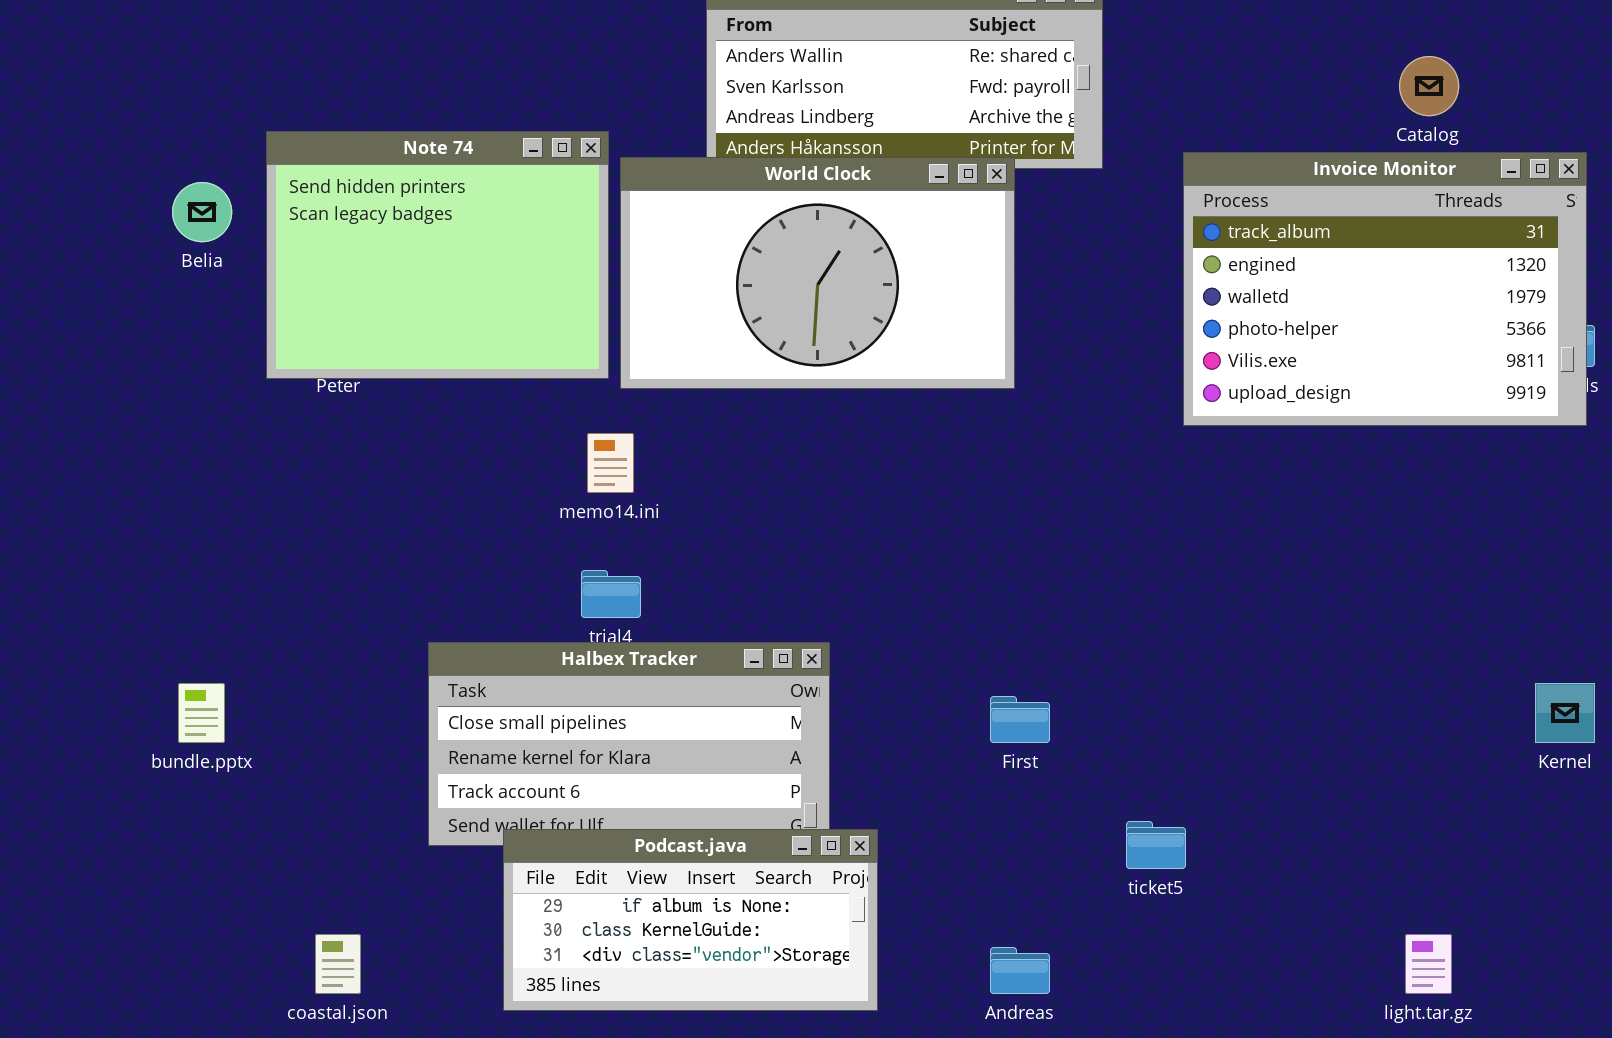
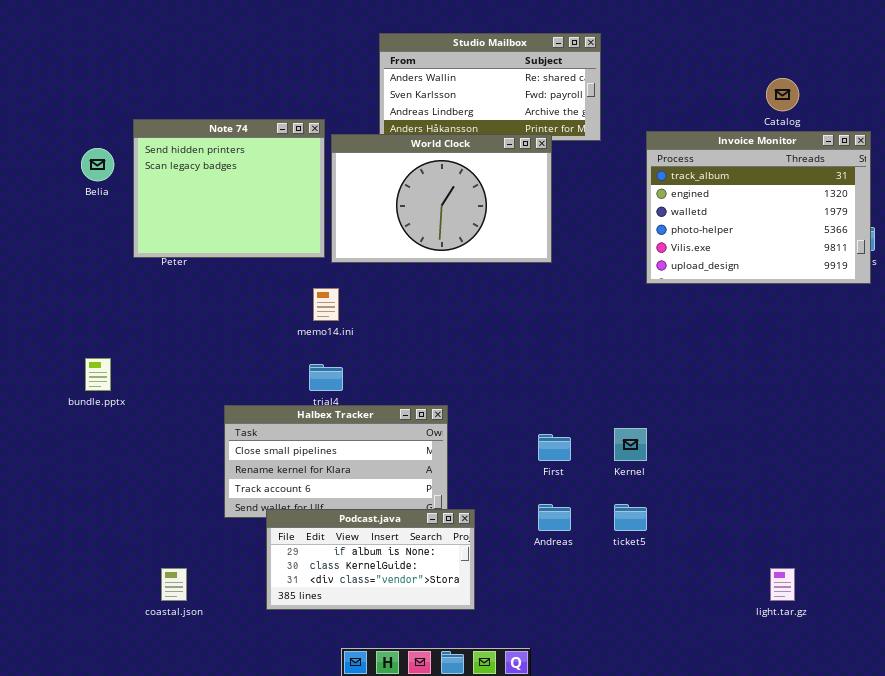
bundle.pptx: [178,683,225,743] -> [85,358,111,391], moved
Kernel: [1535,683,1595,743] -> [614,428,647,461], moved
Andreas: [990,947,1050,994] -> [538,504,571,531], moved

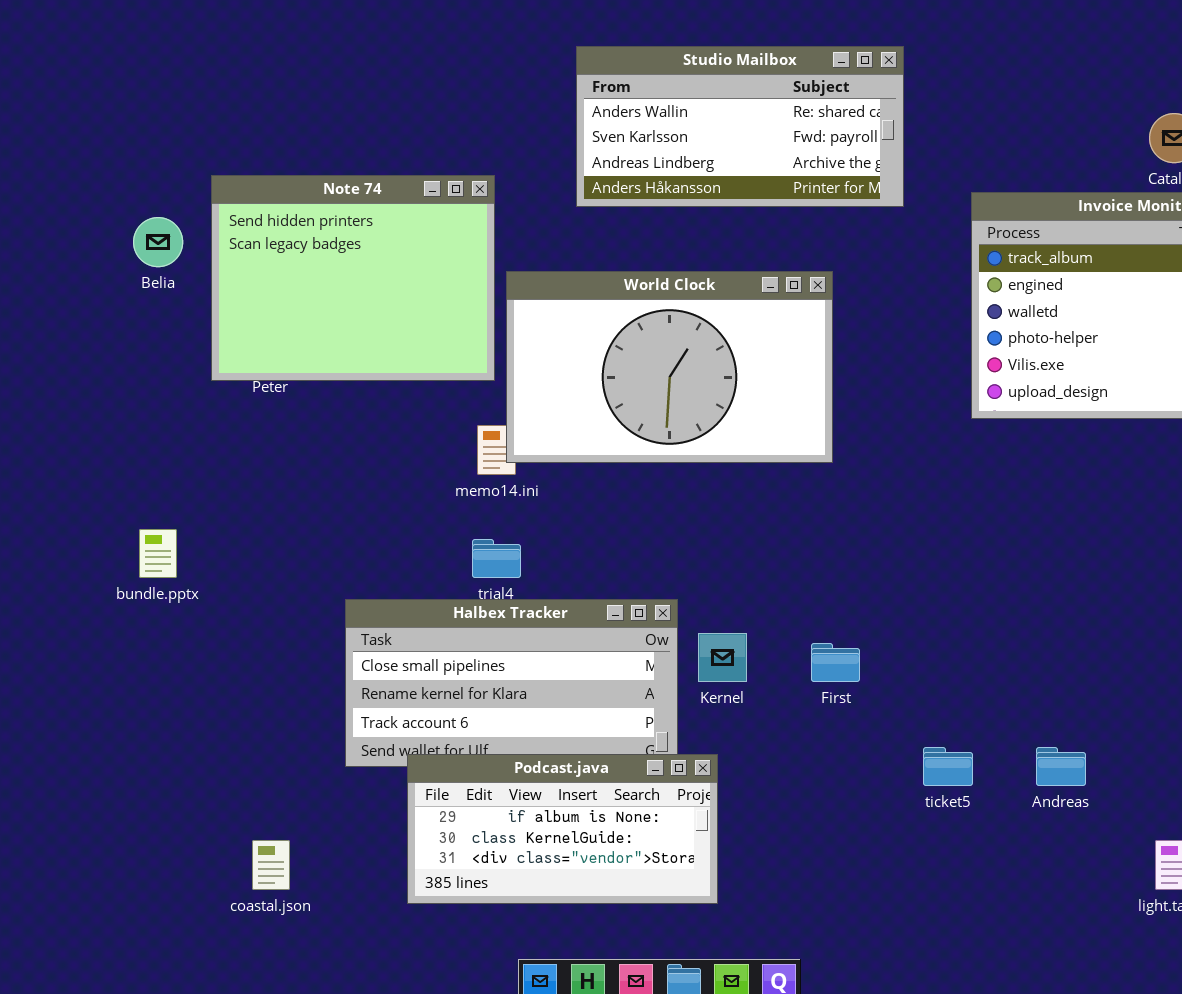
World Clock: [331,134,552,263] -> [506,271,833,463], moved
Kernel: [614,428,647,461] -> [698,633,747,682], moved
Andreas: [538,504,571,531] -> [1036,747,1086,786], moved

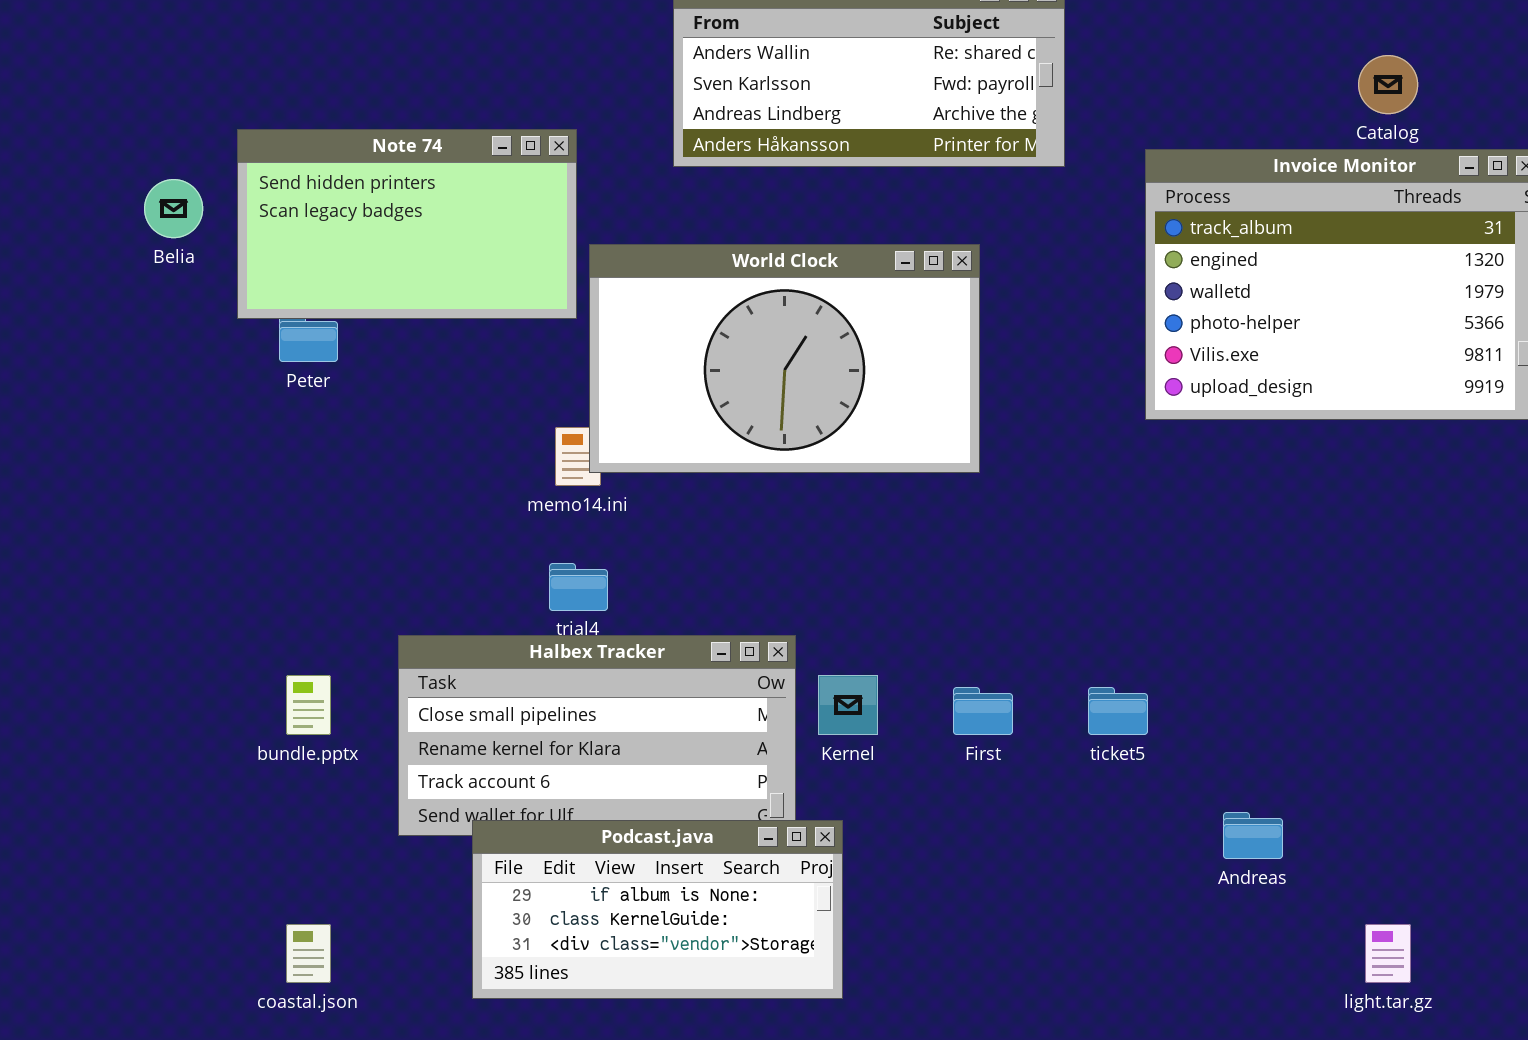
Note 74: [211,175,495,381] -> [237,129,577,319], resized
bundle.pptx: [139,529,177,578] -> [286,675,331,735], moved
ticket5: [923,747,973,786] -> [1088,687,1148,735], moved

